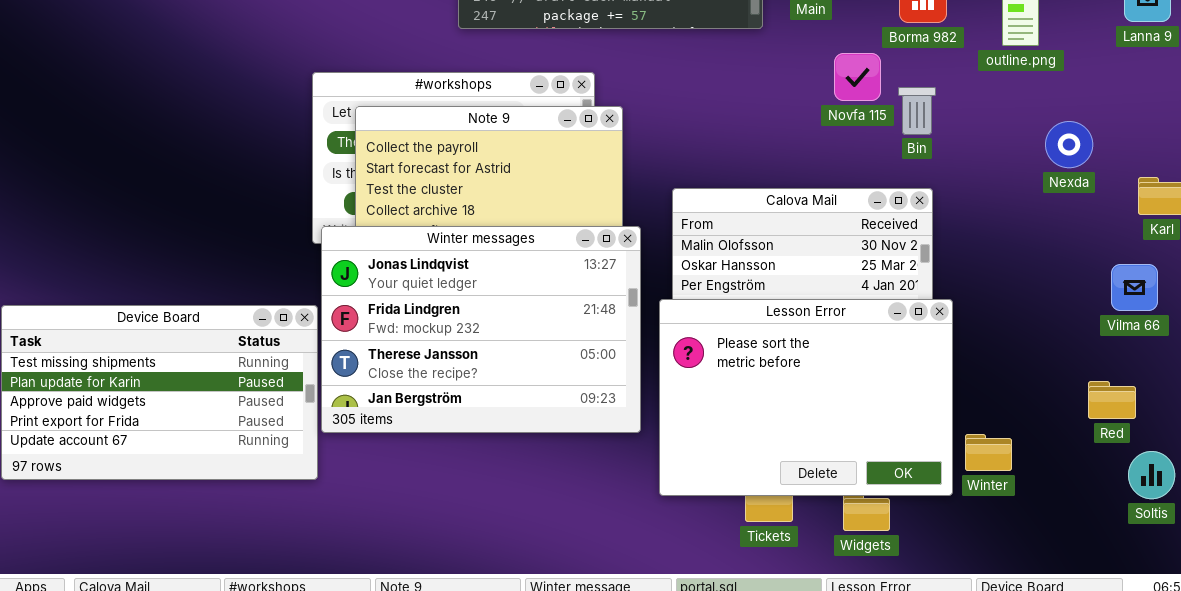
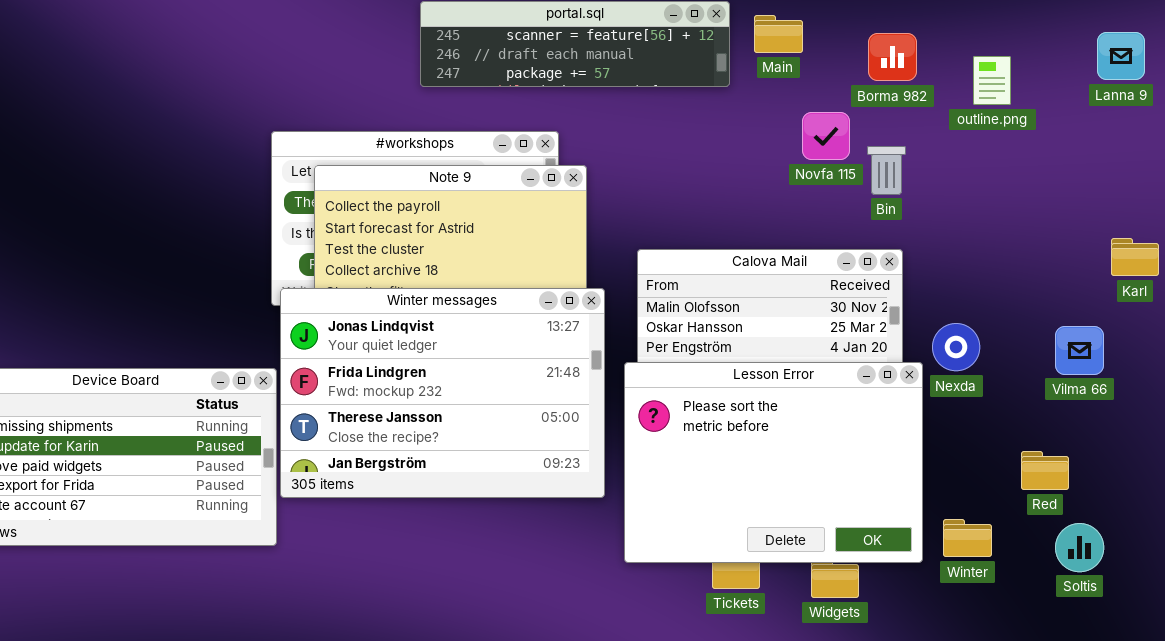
Nexda: [1045,121,1093,168] -> [932,323,980,371], moved
Vilma 66: [1111,264,1158,311] -> [1055,326,1104,375], moved
Red: [1088,381,1136,419] -> [1021,451,1069,490], moved
Winter: [965,434,1012,471] -> [943,519,992,557], moved
Soltis: [1128,451,1175,499] -> [1055,523,1104,572], moved

